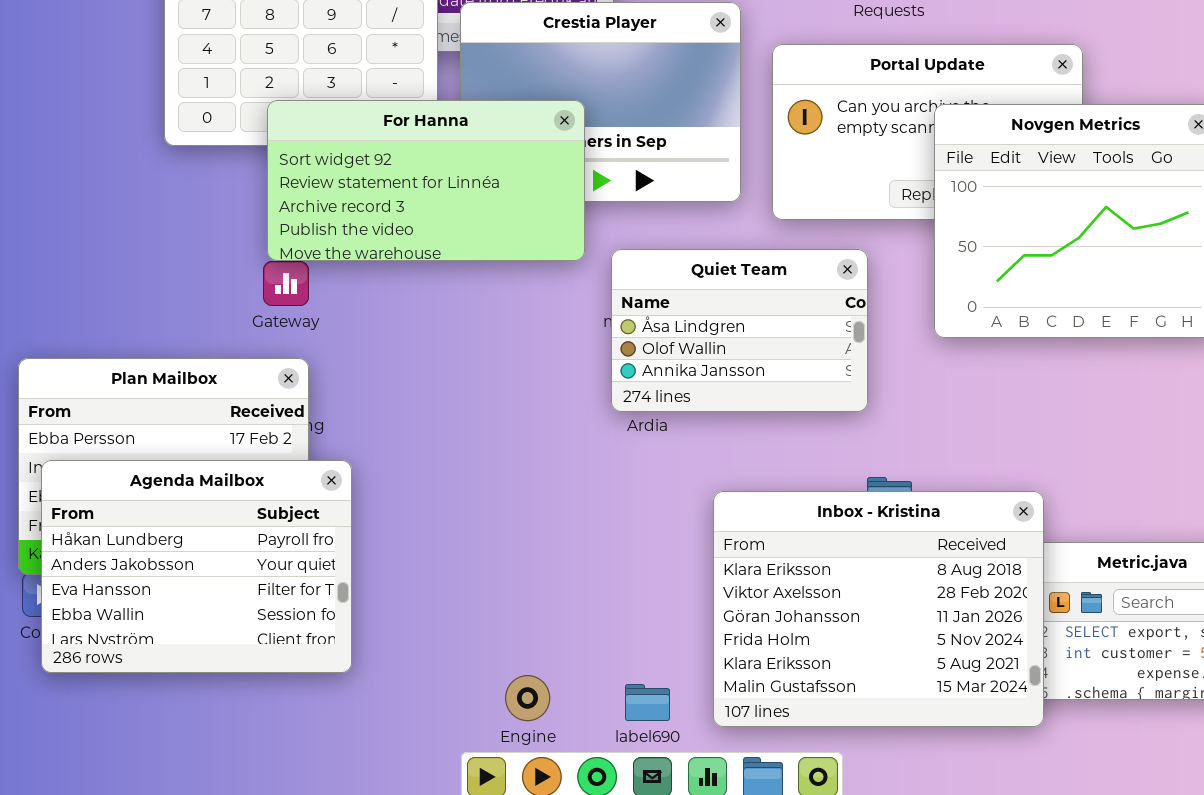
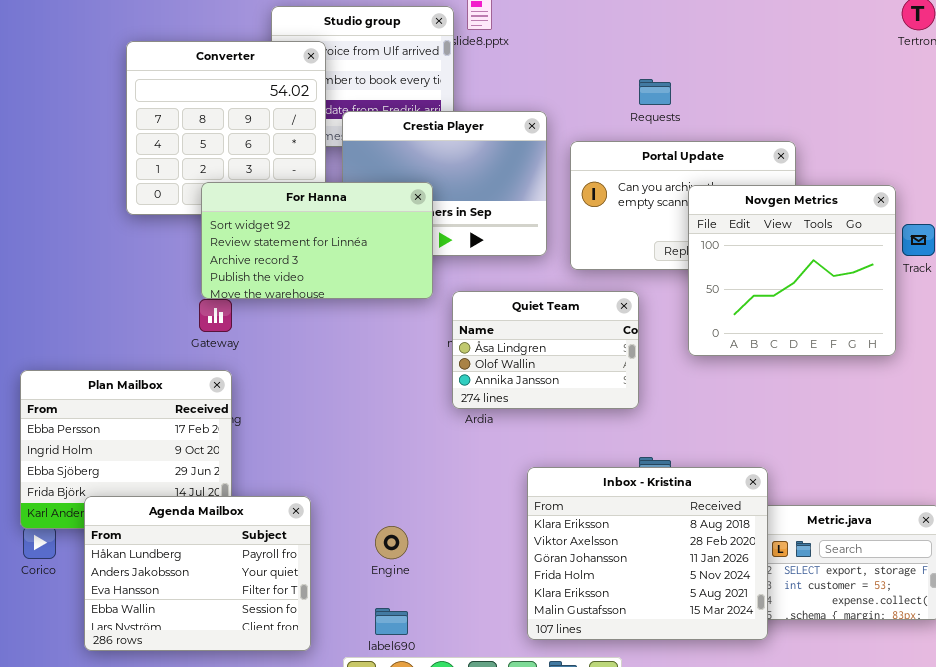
Agenda Mailbox: [41,460,352,673] -> [84,496,311,651], moved
Engine: [505,675,550,721] -> [375,526,408,559], moved
label690: [625,684,670,721] -> [375,608,408,635], moved

